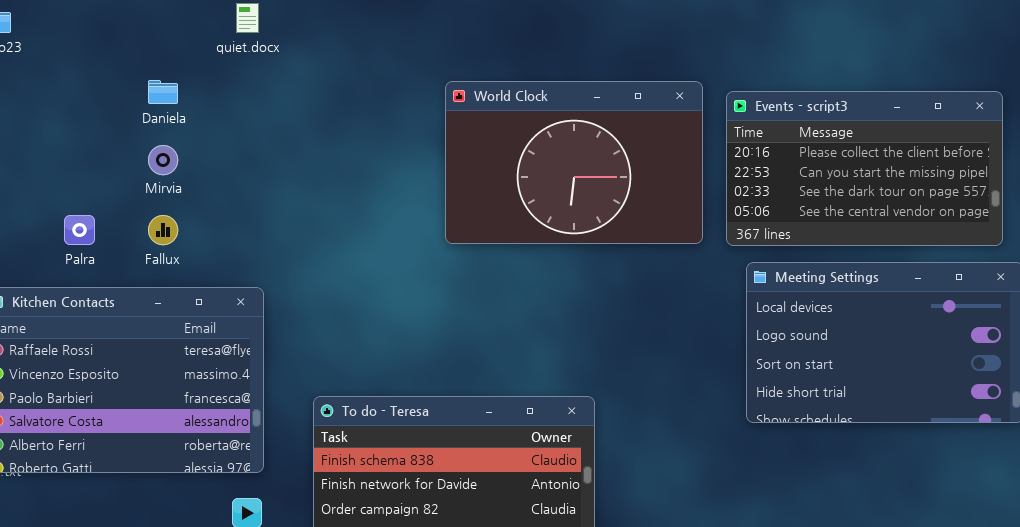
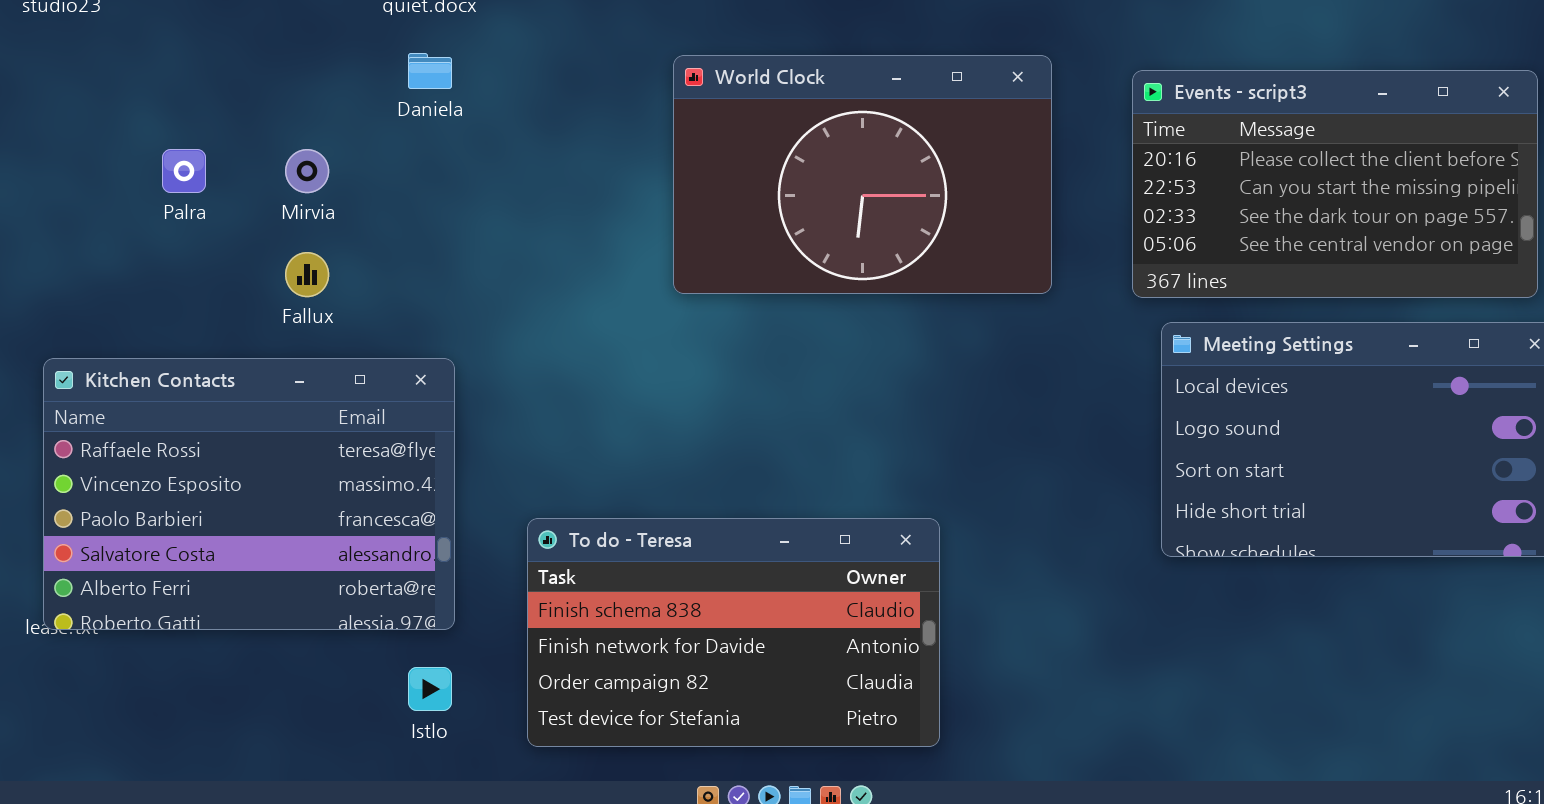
Daniela: [148,80,178,104] -> [408,53,452,89], moved
World Clock: [445,81,703,244] -> [673,55,1052,294], moved
Palra: [64,215,95,245] -> [162,149,206,193], moved

